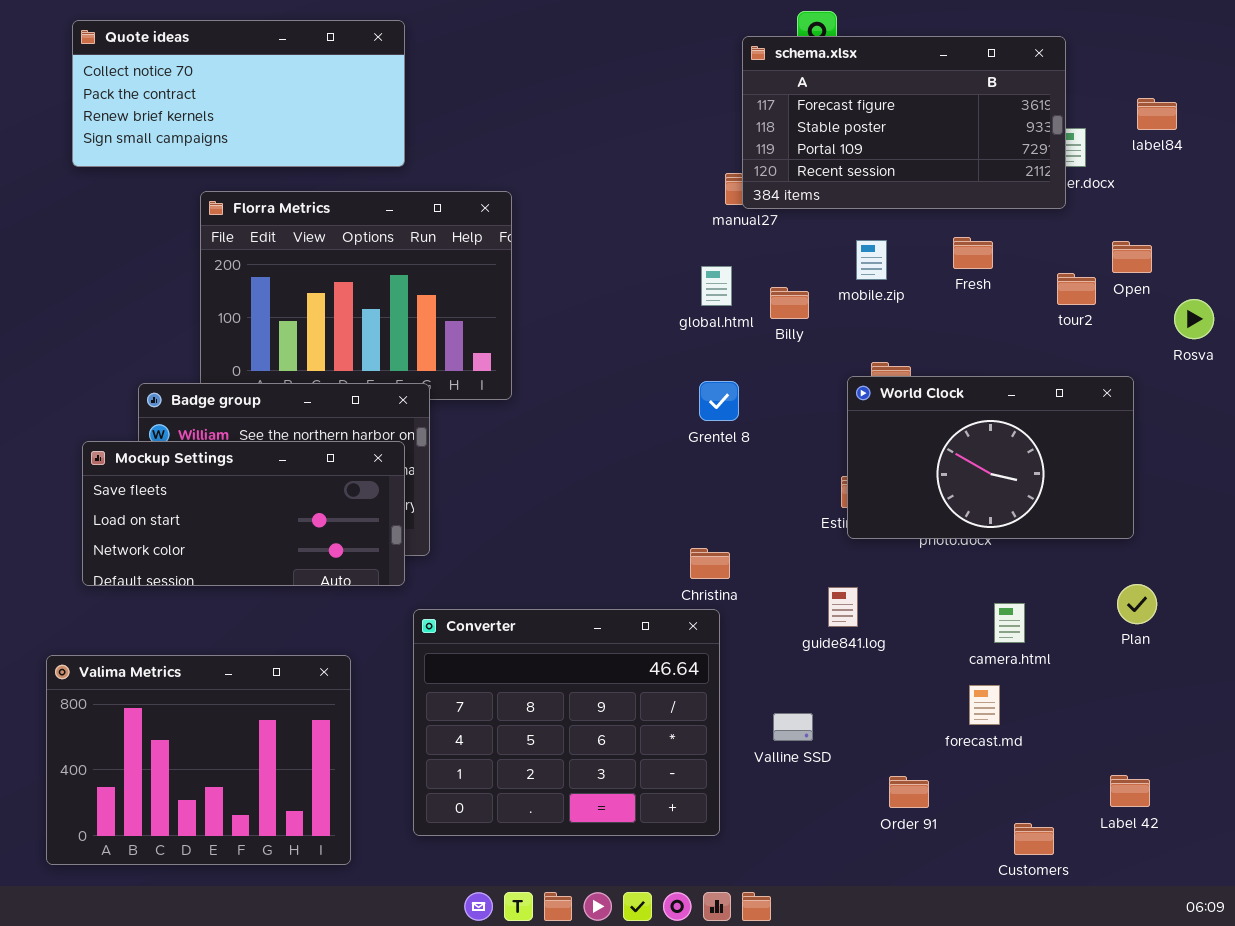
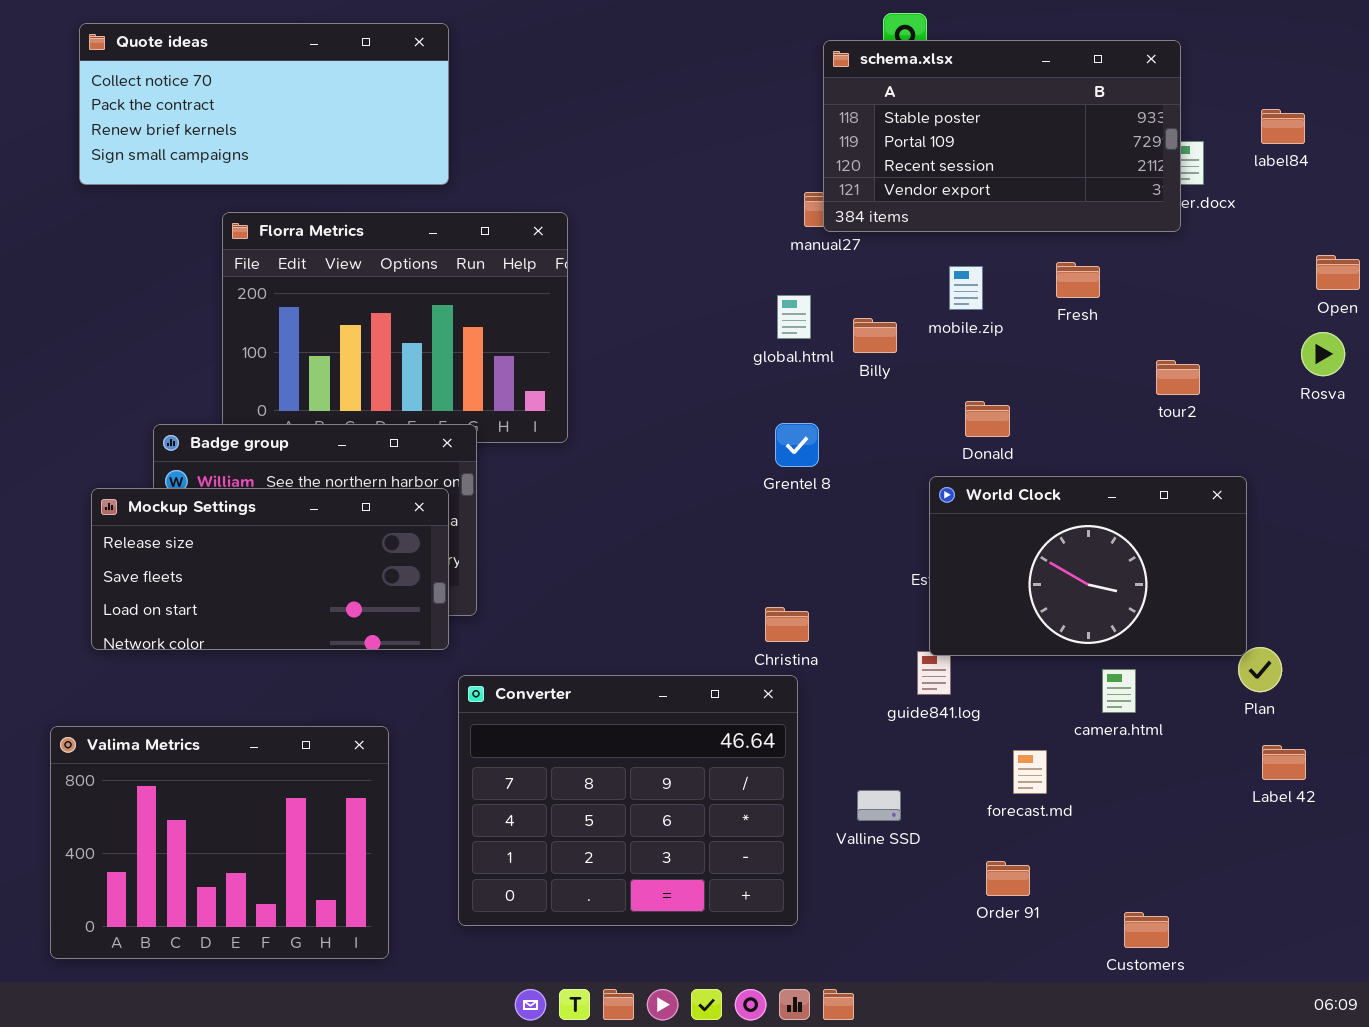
schema.xlsx: [742,36,1066,209] -> [823,40,1181,232], scrolled down 1 row
Open: [1112,241,1152,273] -> [1316,255,1360,290], moved
tour2: [1057,273,1096,305] -> [1156,360,1200,395], moved
World Clock: [847,376,1134,539] -> [929,476,1247,656], moved
Mockup Settings: [82,441,405,586] -> [91,488,449,650], scrolled up 1 row
forecast.md: [969,685,1000,725] -> [1013,750,1047,794], moved
Label 42: [1110,775,1150,807] -> [1262,745,1306,780], moved

